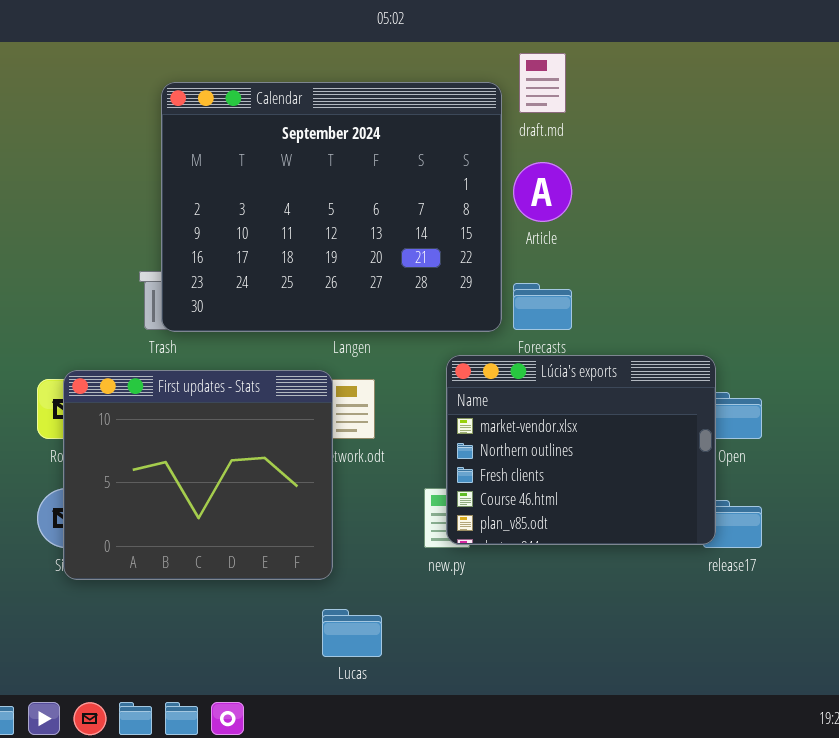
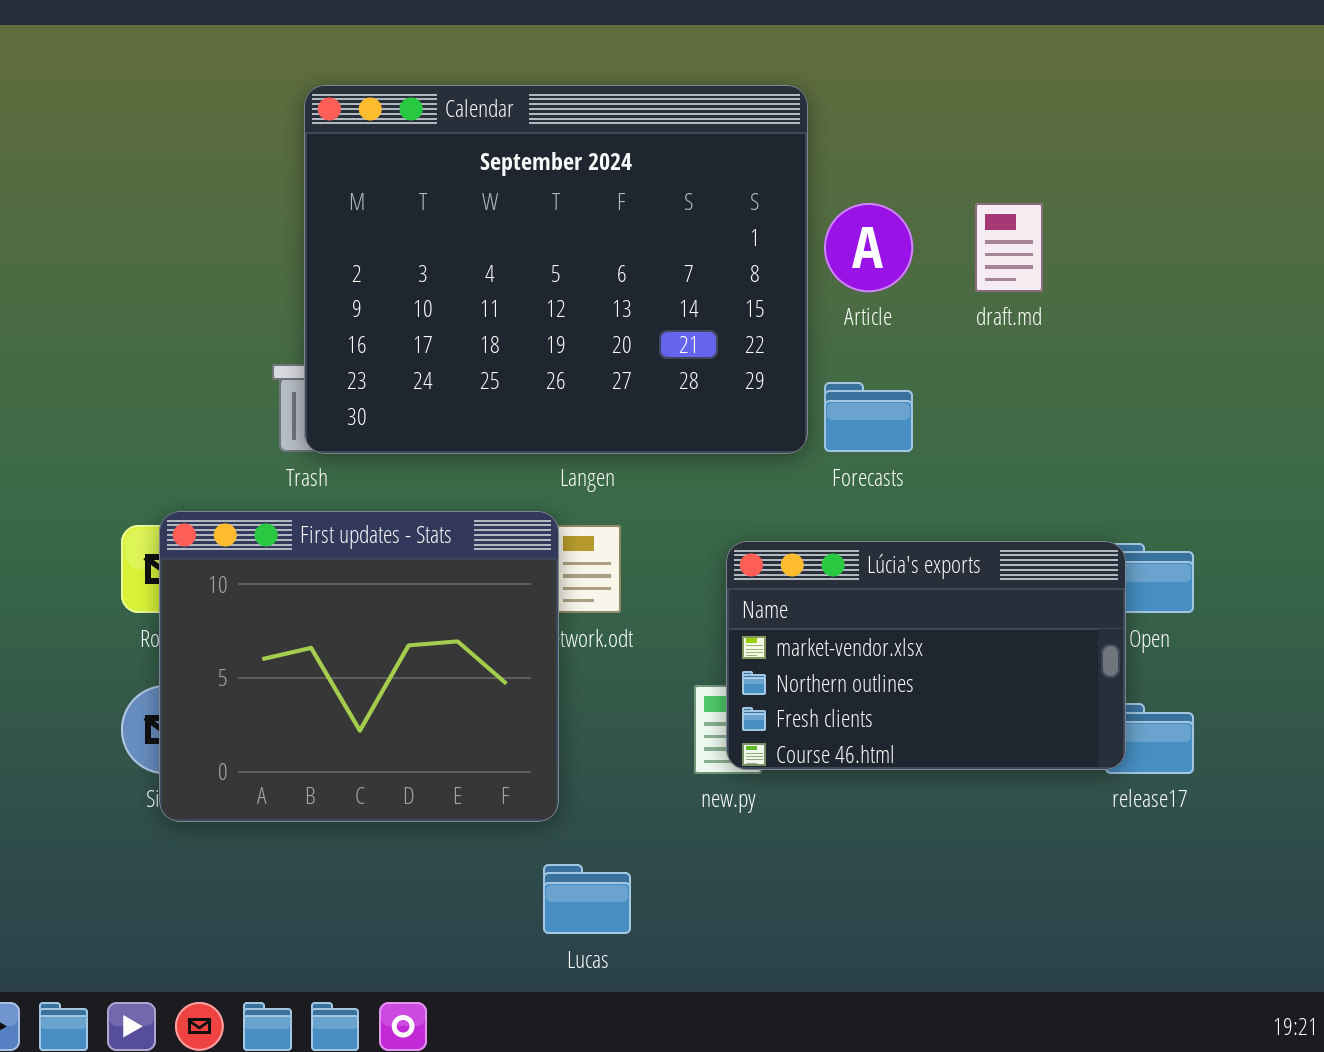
draft.md: [519,53,566,113] -> [975,203,1043,292], moved
Lúcia's exports: [446,355,716,545] -> [726,541,1126,770], resized

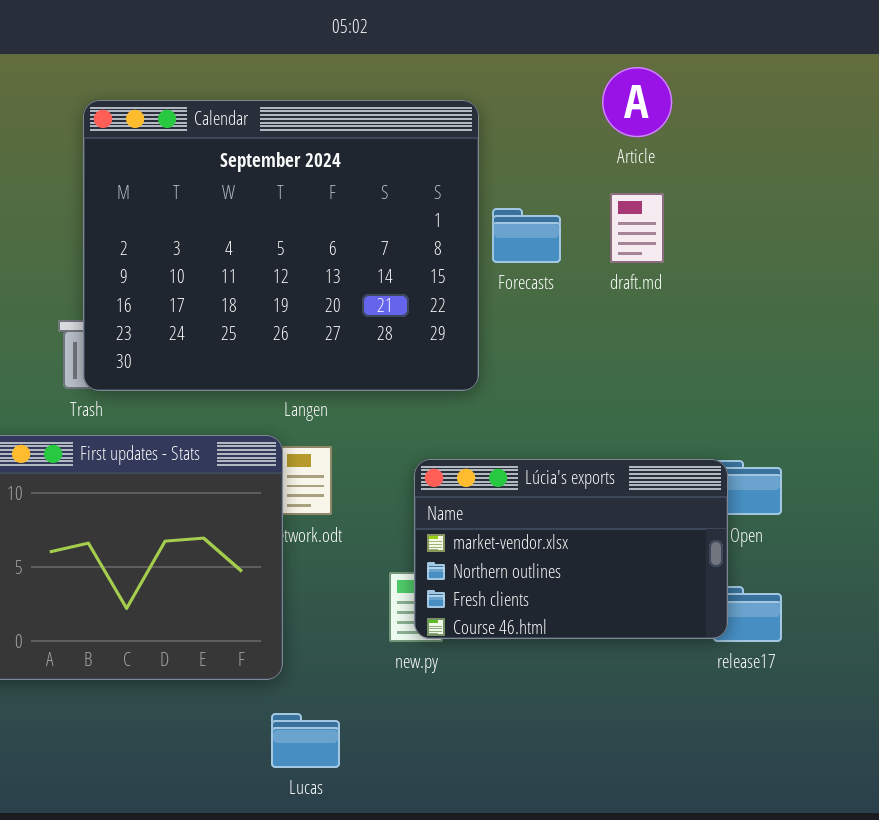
Article: [824,203,913,292] -> [602,67,672,137], moved
Forecasts: [824,382,913,452] -> [492,208,561,263], moved

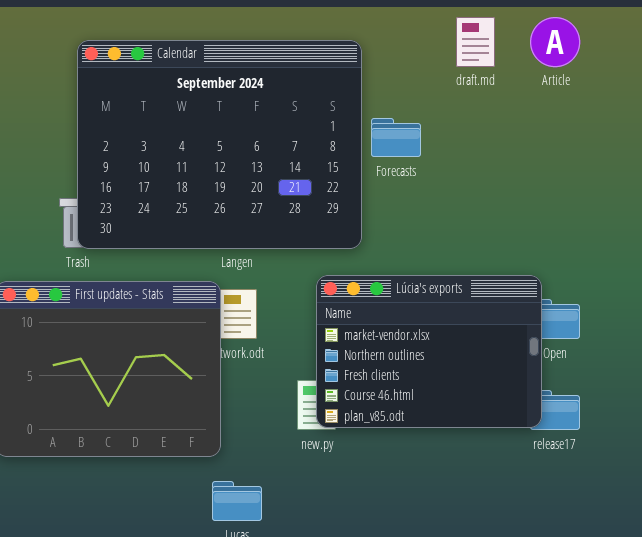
Article: [602,67,672,137] -> [530,17,580,67], moved
draft.md: [610,193,664,263] -> [456,17,495,67], moved
Lúcia's exports: [414,459,728,639] -> [316,275,542,428], resized

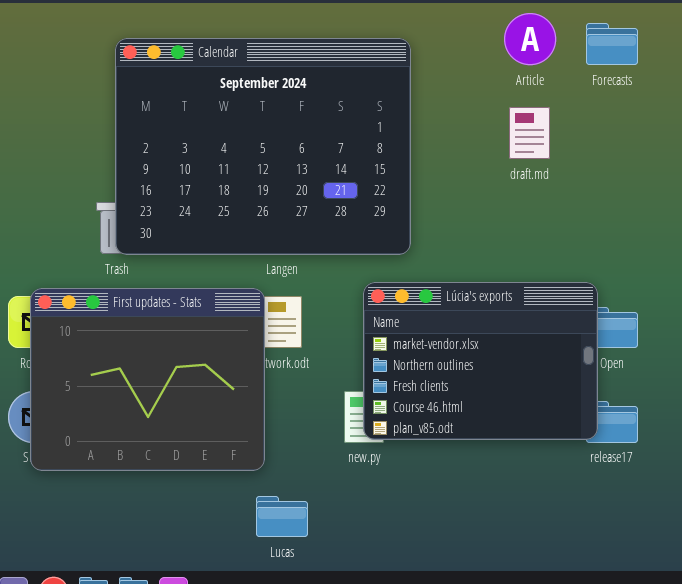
draft.md: [456,17,495,67] -> [509,107,550,159], moved
Article: [530,17,580,67] -> [504,13,556,65], moved
Forecasts: [371,118,421,157] -> [586,23,638,65], moved

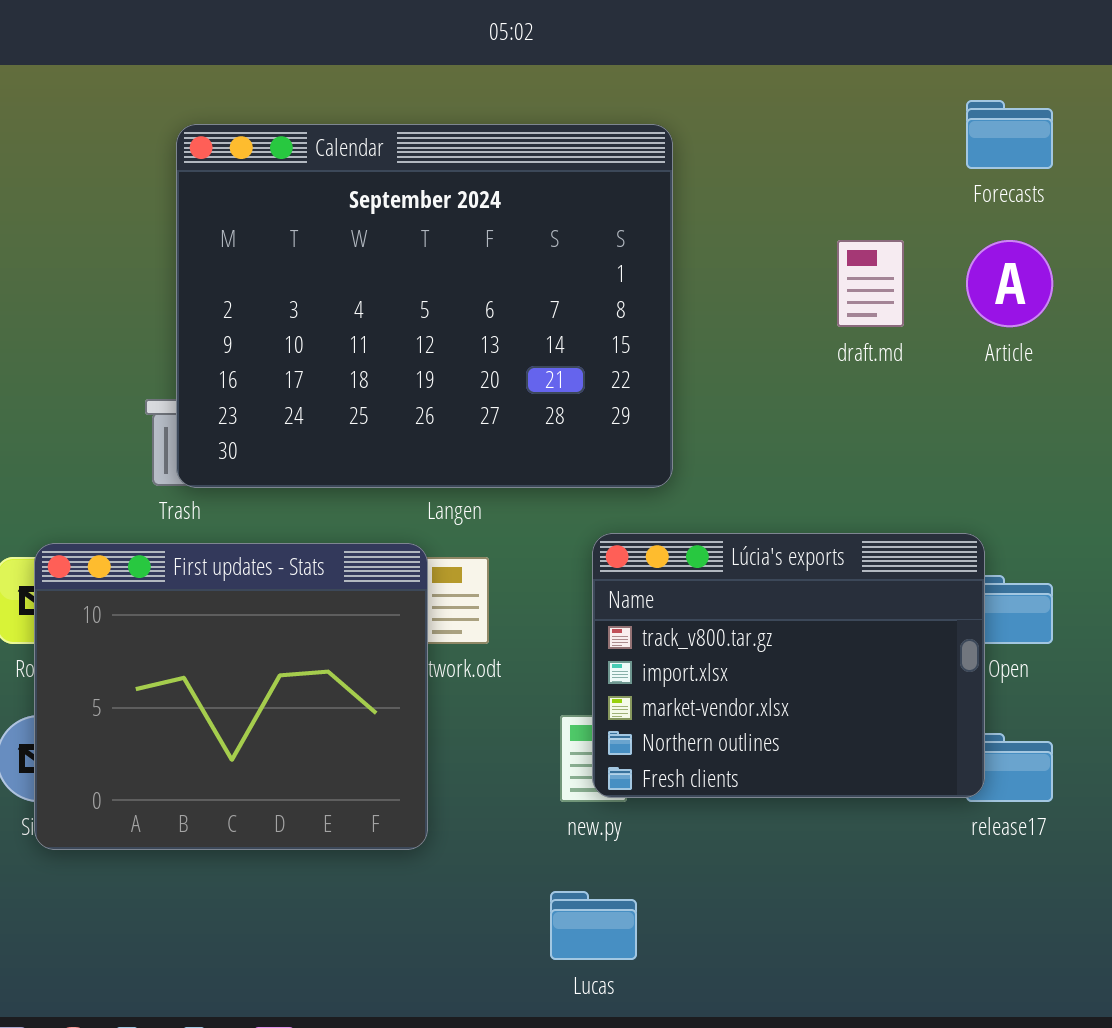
Article: [504,13,556,65] -> [966,240,1053,327], moved
Lúcia's exports: [363,282,598,440] -> [592,533,985,798], scrolled up 2 rows
Lucas: [256,496,308,537] -> [550,891,637,960], moved

